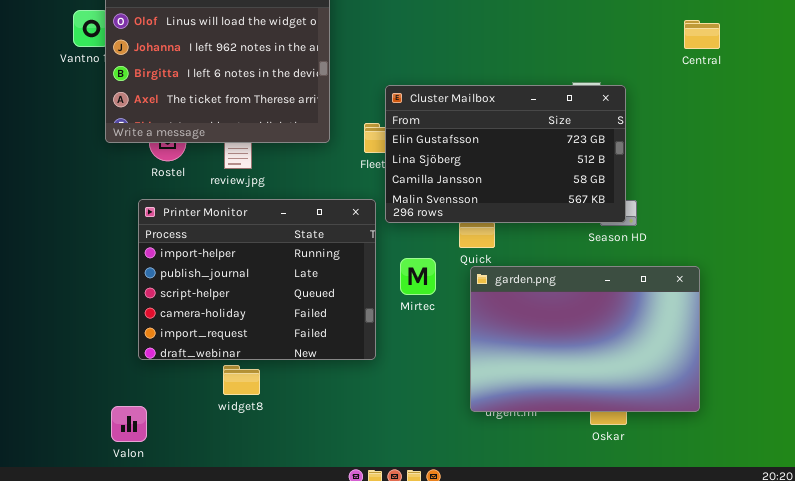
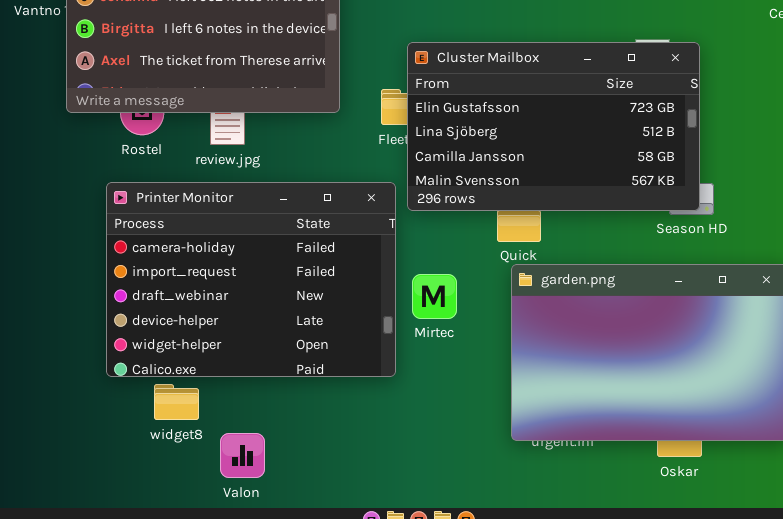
Printer Monitor: [138,199,376,360] -> [106,182,396,377], scrolled down 3 rows
Mirtec: [400,258,436,295] -> [412,274,457,319], moved
widget8: [223,365,260,395] -> [154,384,199,420], moved
Valon: [111,406,147,442] -> [220,433,265,478], moved

